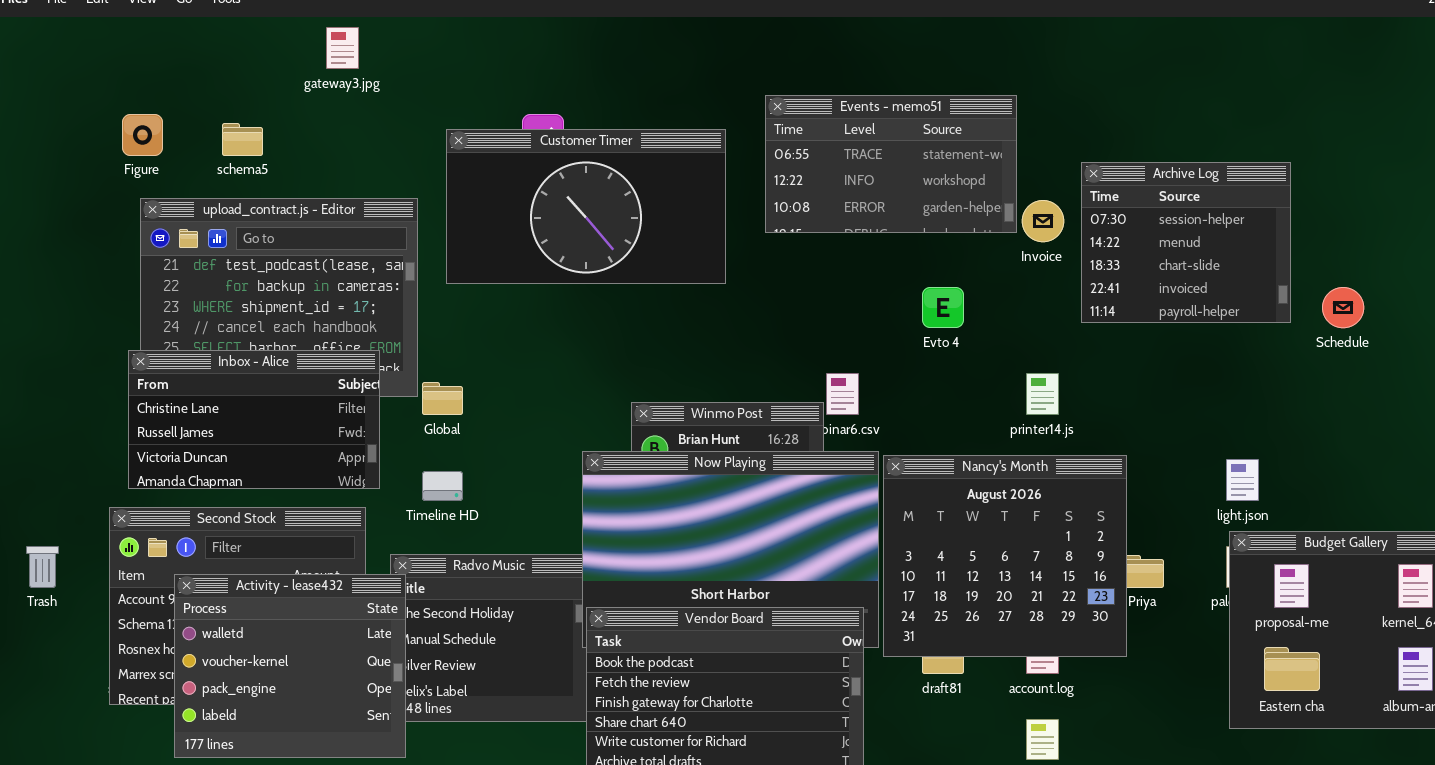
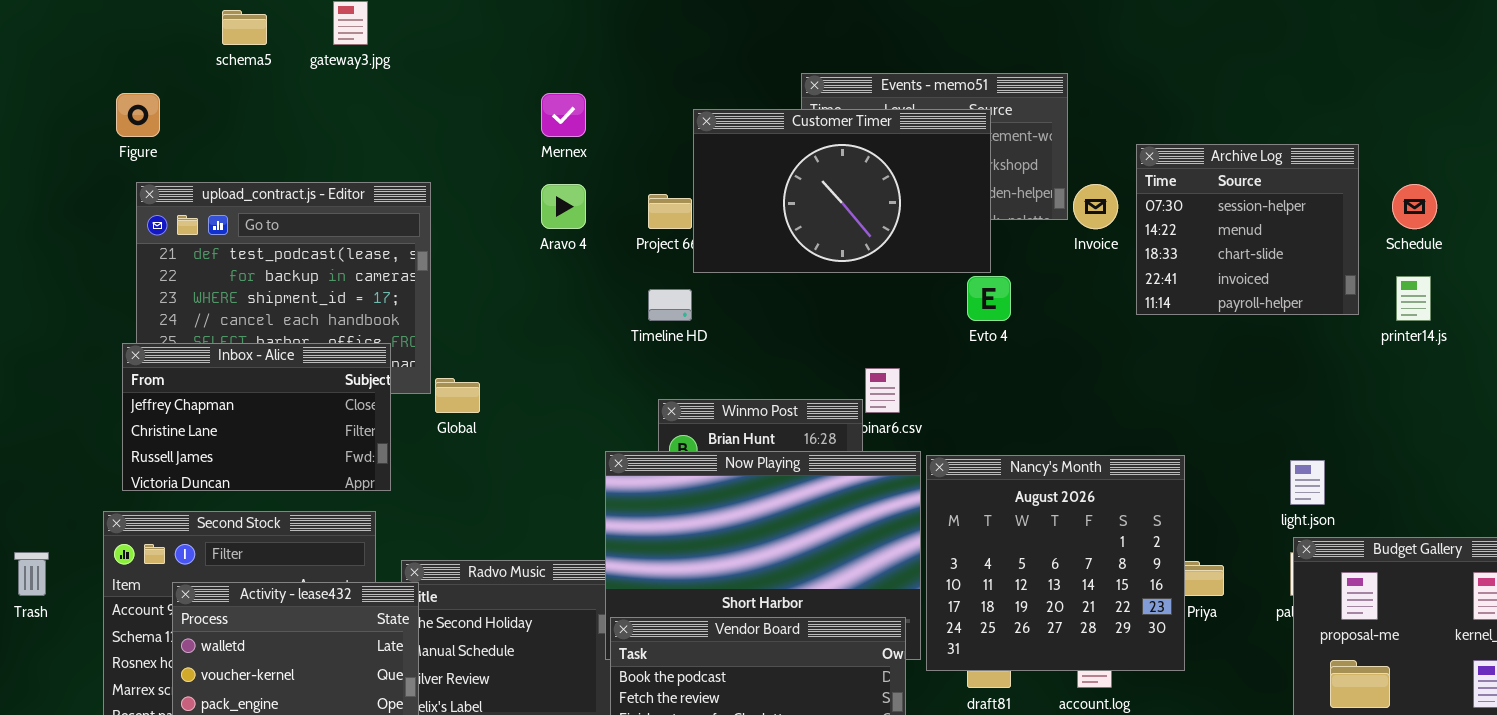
schema5: [222,123,263,156] -> [222,10,267,45], moved
Customer Timer: [446,129,726,284] -> [693,109,991,273], moved
Schedule: [1322,287,1364,328] -> [1392,184,1437,229], moved
Inbox - Alice: [128,350,380,489] -> [122,343,391,491], scrolled up 1 row
printer14.js: [1026,373,1059,415] -> [1396,276,1431,321], moved
Timeline HD: [422,471,463,501] -> [648,289,692,321], moved

